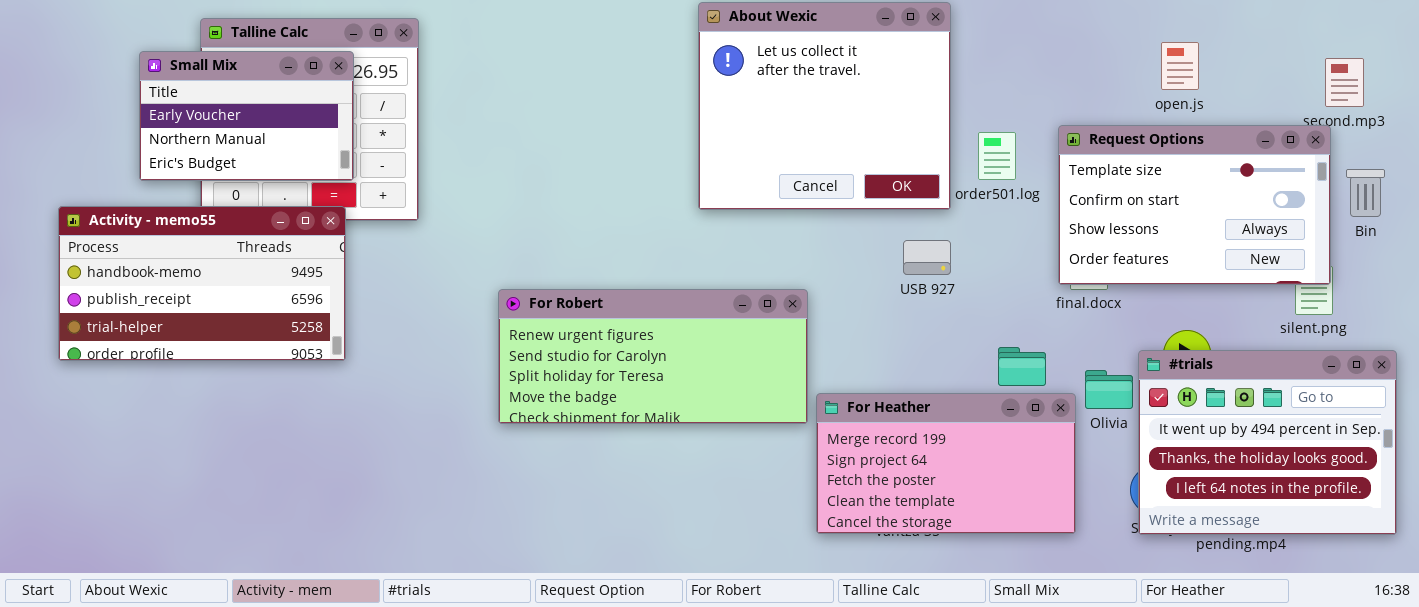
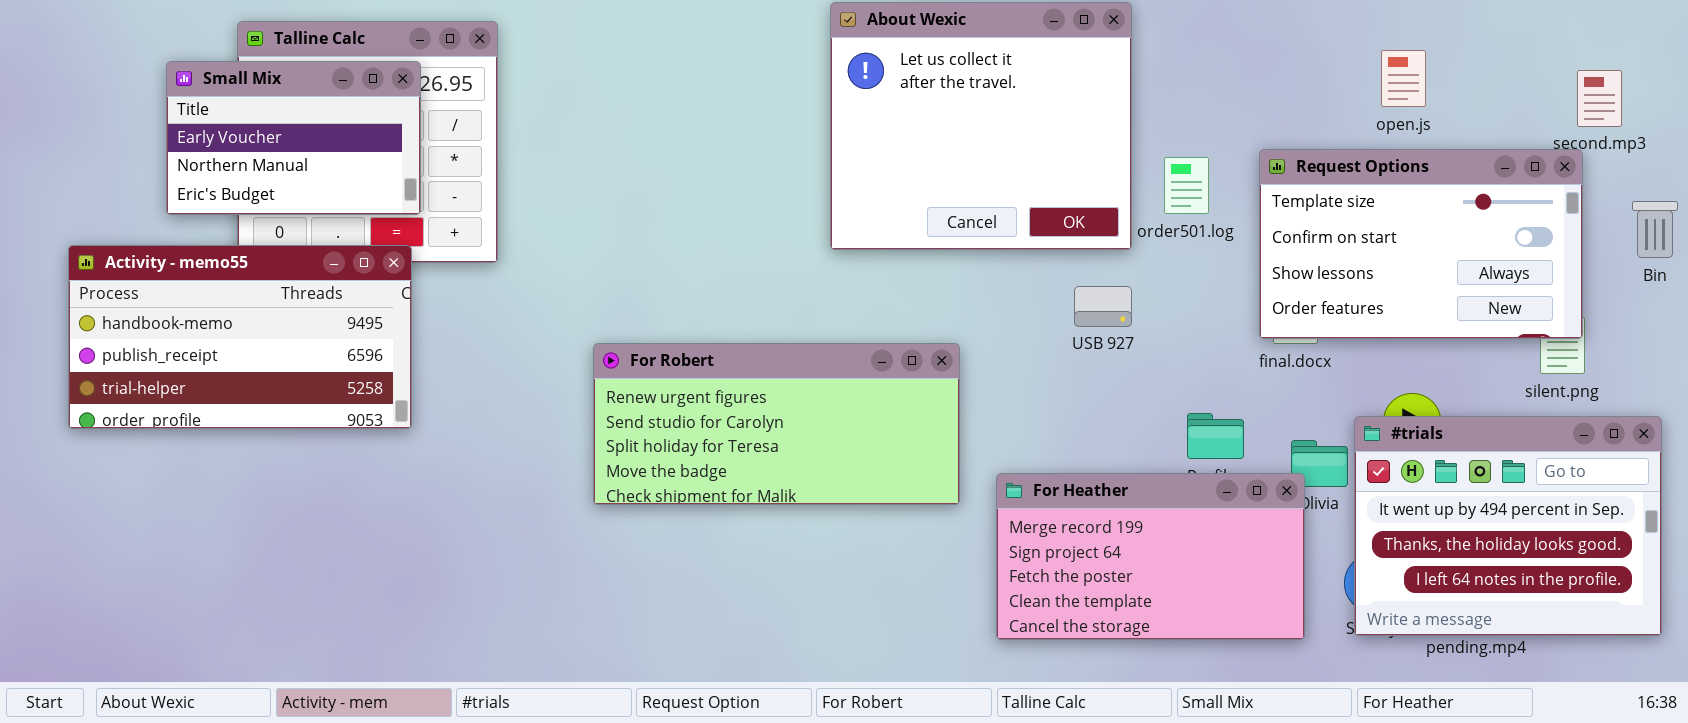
Bin: [1346,169,1385,217] -> [1632,201,1678,258], moved
For Heather: [816,393,1076,534] -> [996,473,1305,640], moved

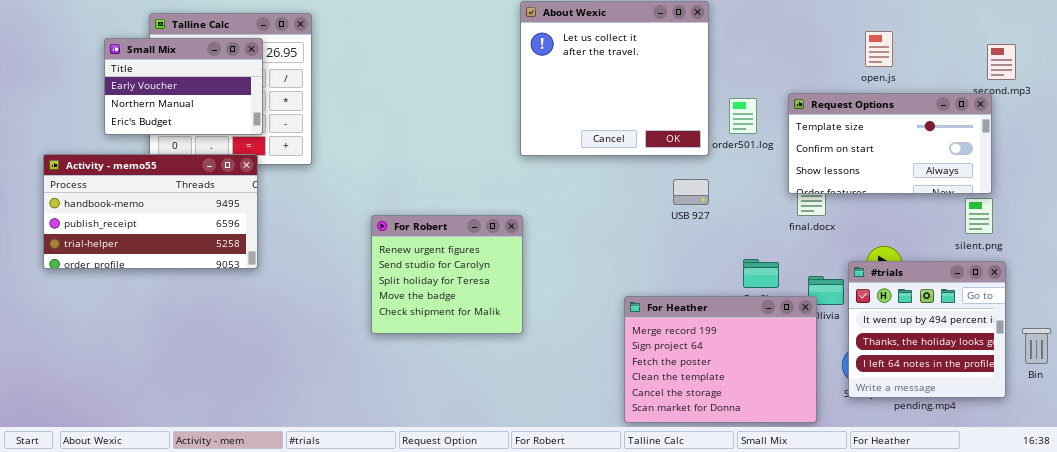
Request Options: [1259,149,1583,339] -> [788,93,992,194], resized
Bin: [1632,201,1678,258] -> [1022,328,1051,364], moved
For Robert: [593,343,960,505] -> [371,215,523,334], resized
#trials: [1354,416,1662,636] -> [848,261,1006,398], resized
For Heather: [996,473,1305,640] -> [624,296,817,423], resized

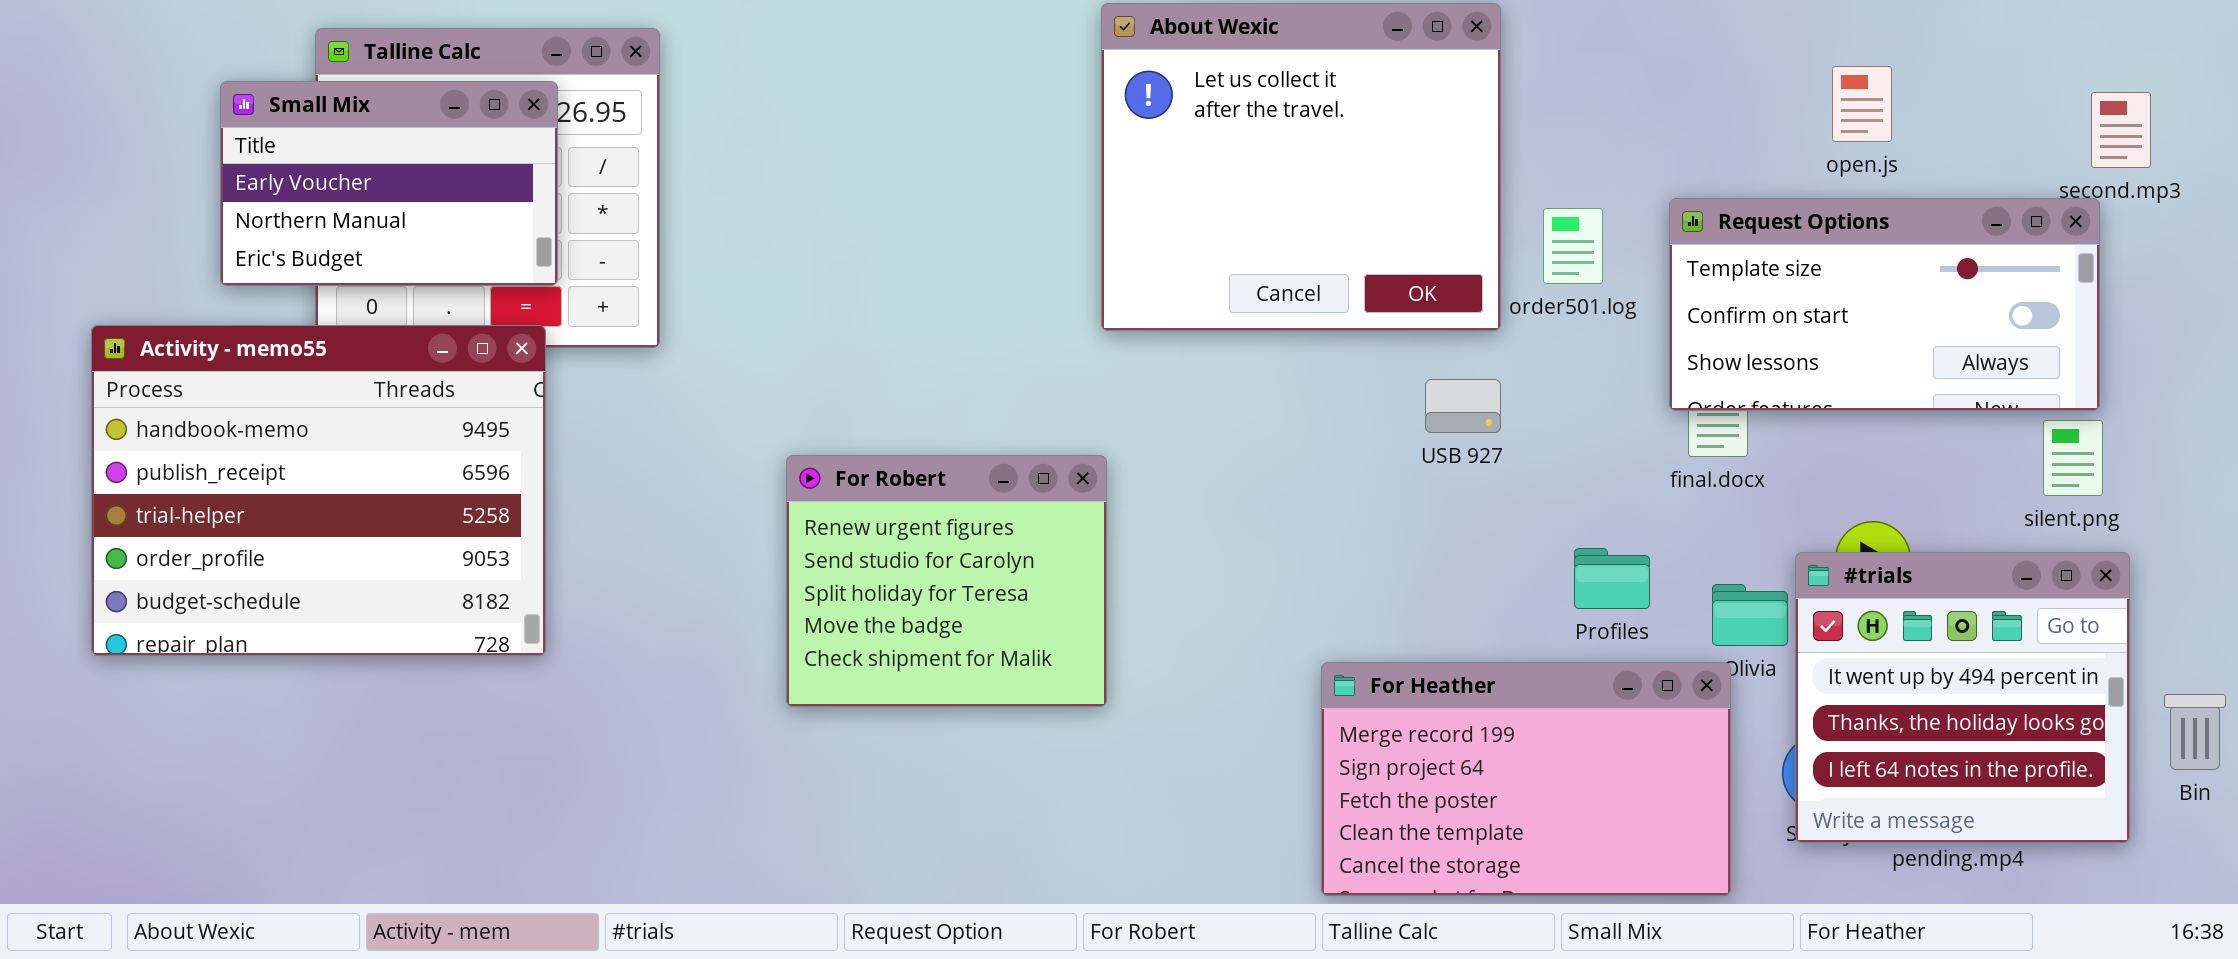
Activity - memo55: [43,154,258,269] -> [91,325,546,656], resized
For Heather: [624,296,817,423] -> [1321,662,1731,896], resized

